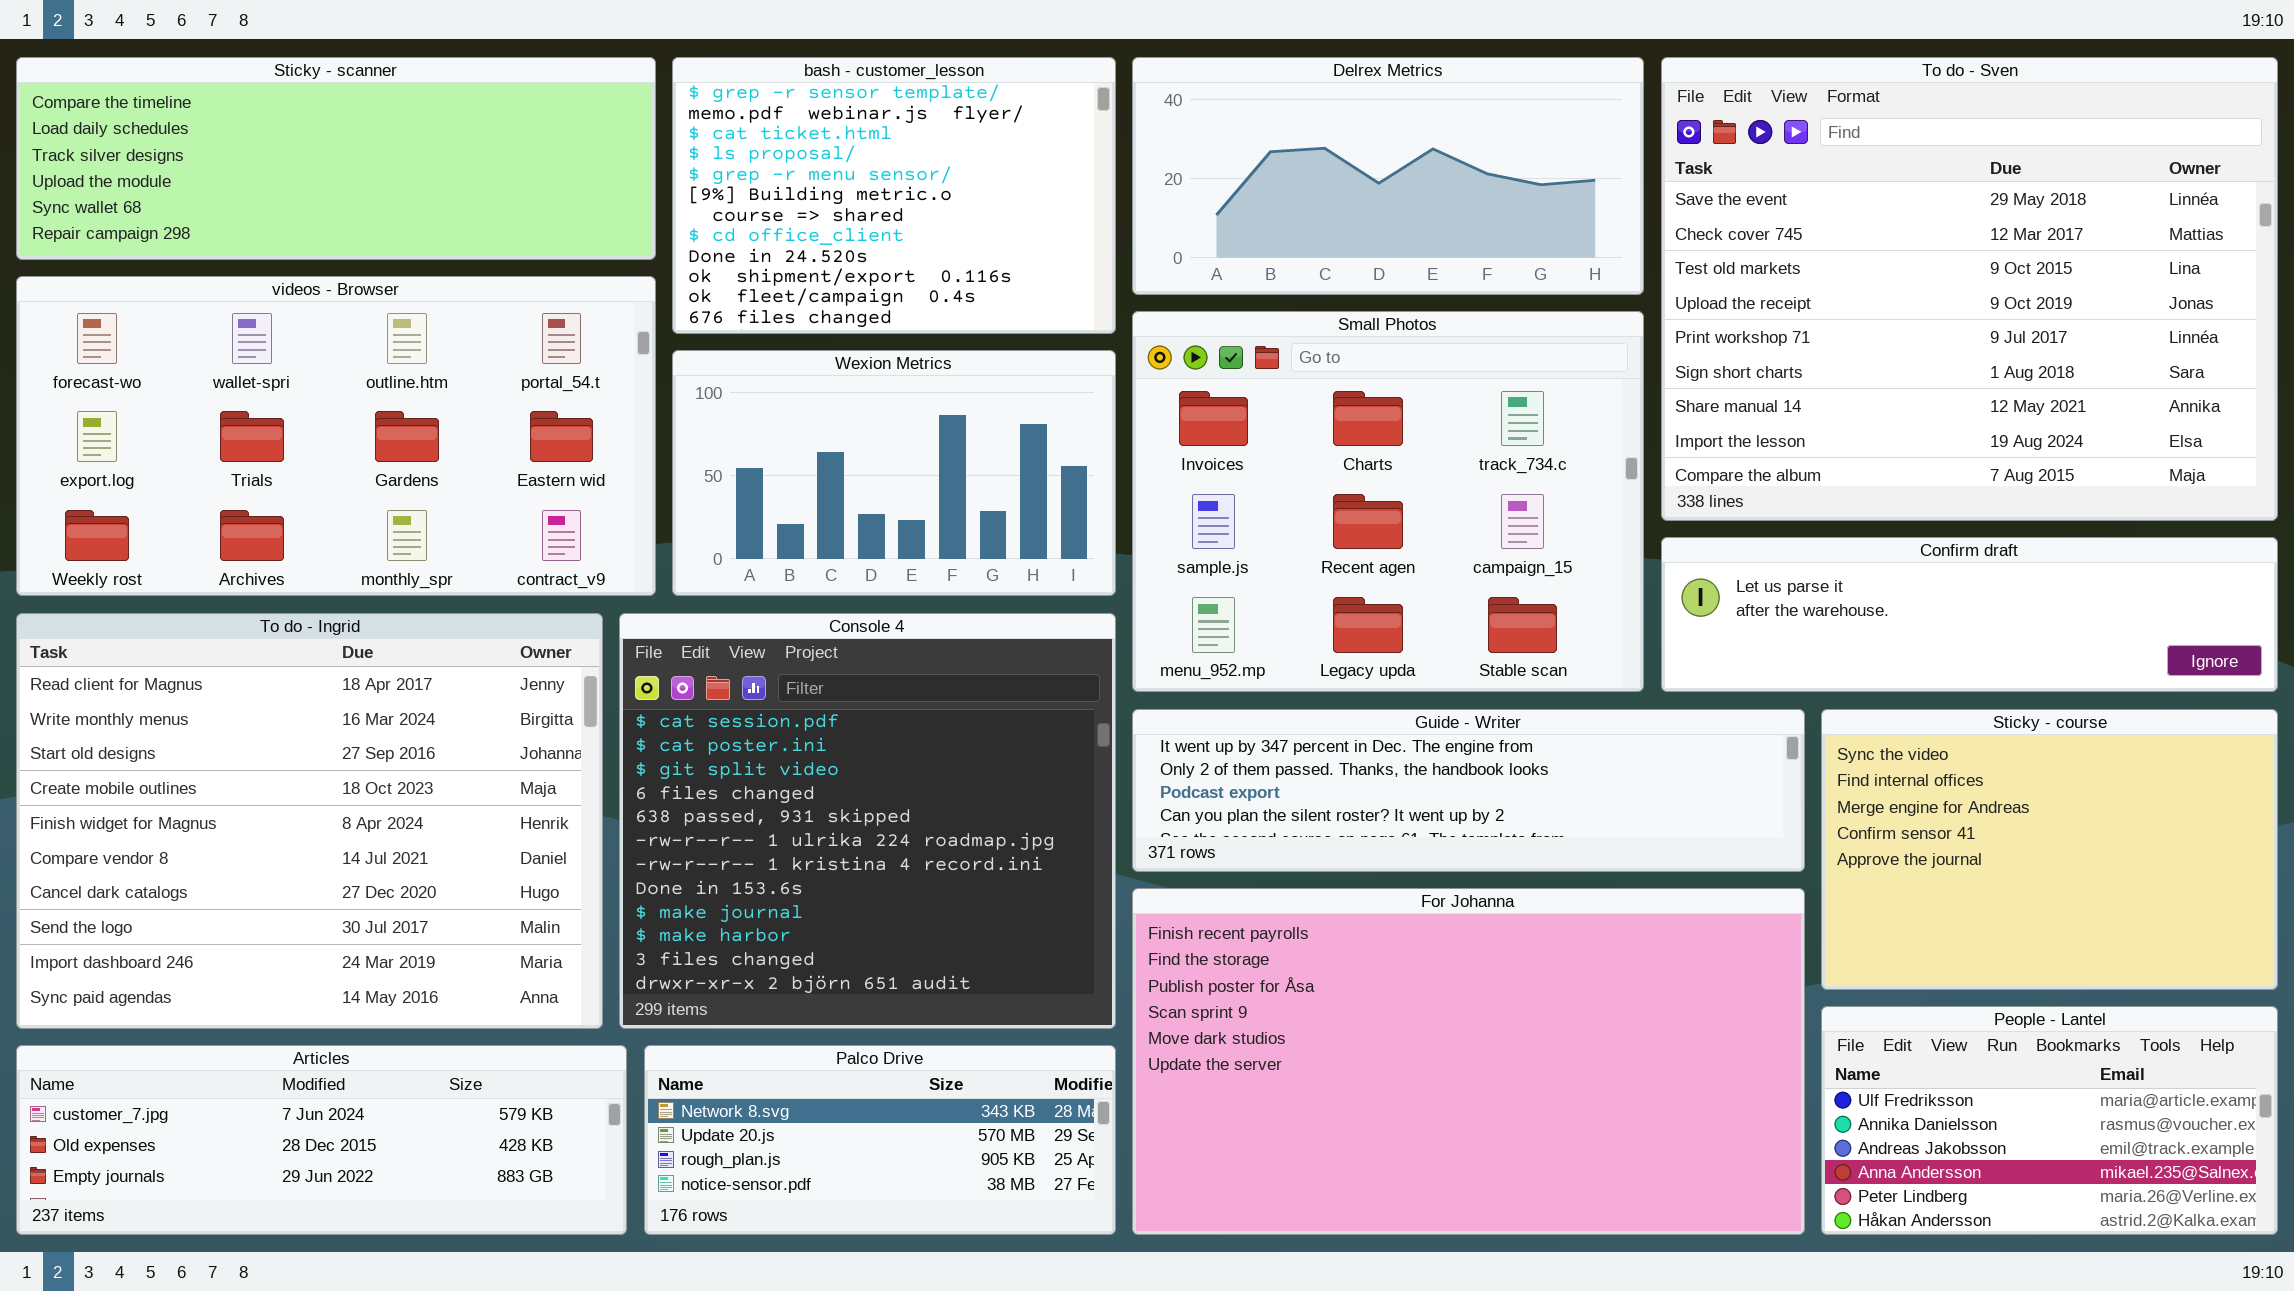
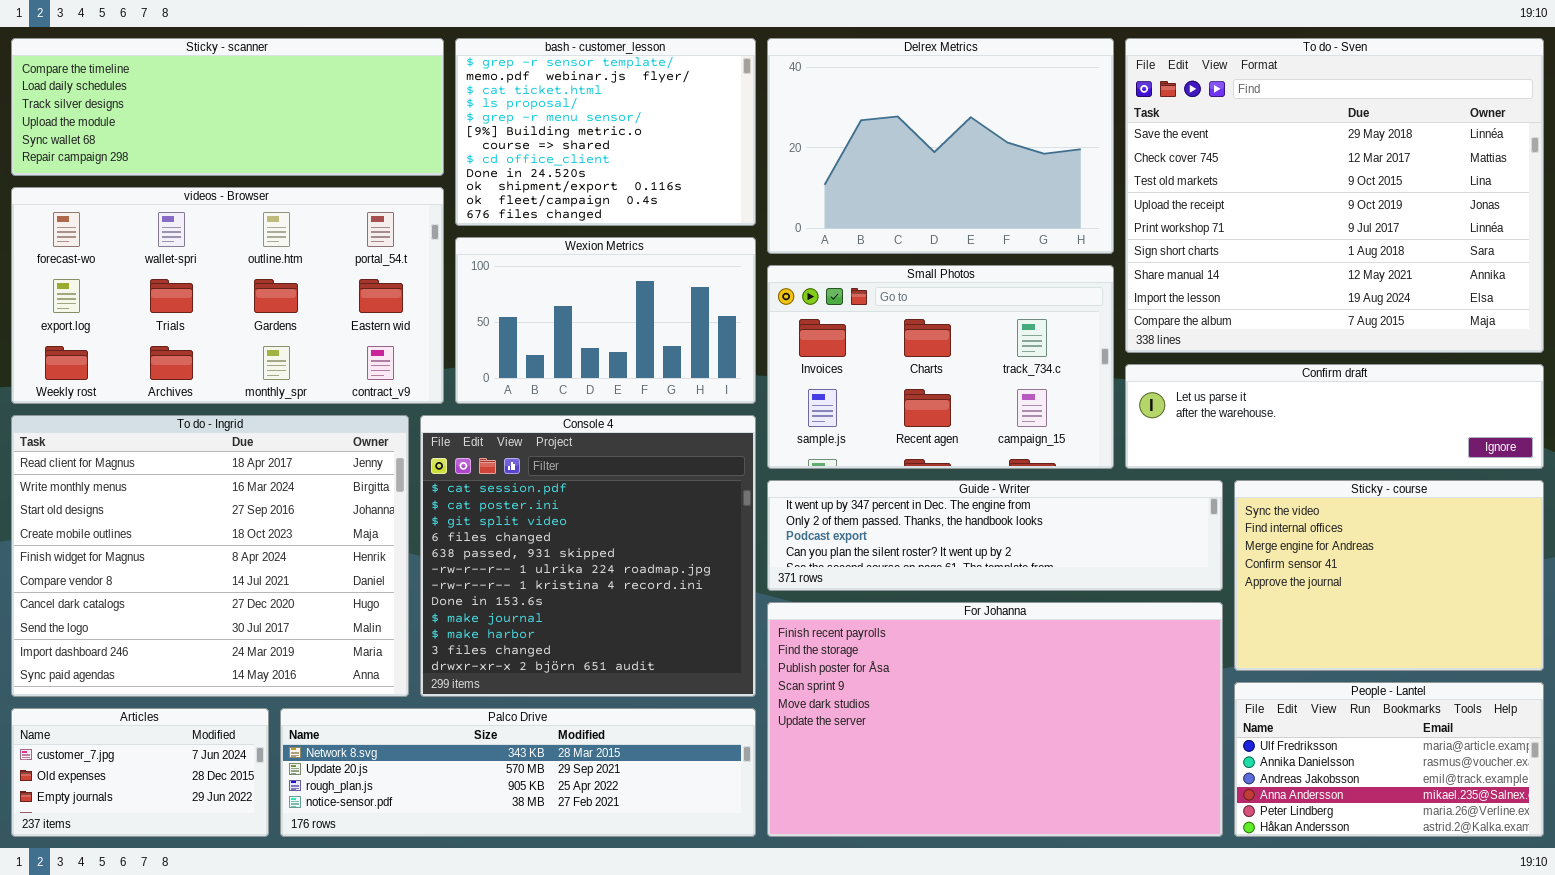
Delrex Metrics: [1132,57,1644,295] -> [767,38,1114,254], resized
Small Photos: [1132,311,1644,692] -> [767,265,1114,469], resized
Articles: [16,1045,627,1235] -> [11,708,269,837], resized
Palco Drive: [644,1045,1116,1235] -> [280,708,756,837], resized

